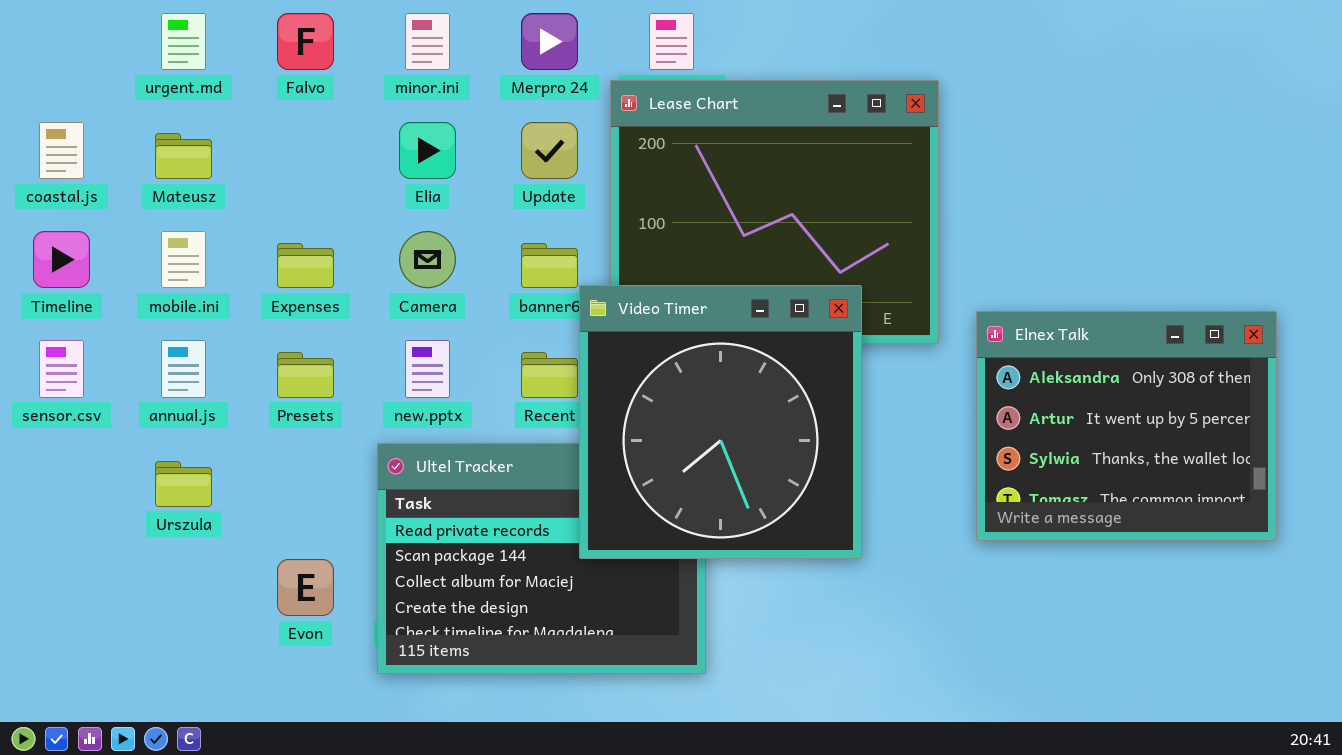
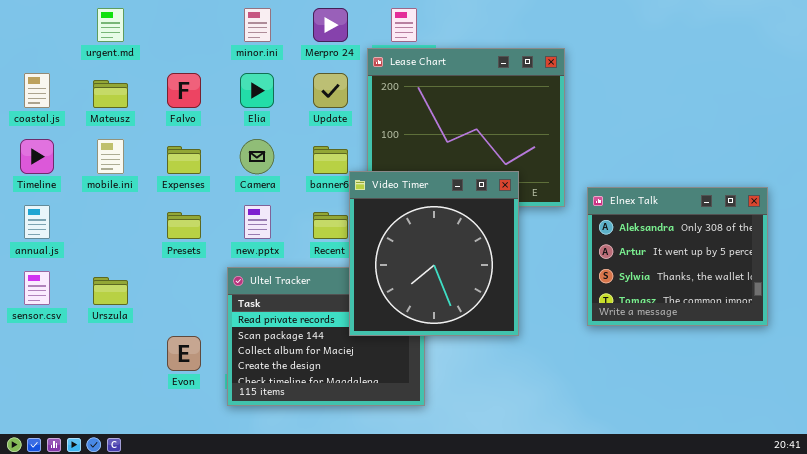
Falvo: [277,13,334,70] -> [167,73,201,108], moved
sensor.csv: [39,340,84,398] -> [24,271,50,305], moved
annual.js: [161,340,206,398] -> [24,205,50,239], moved

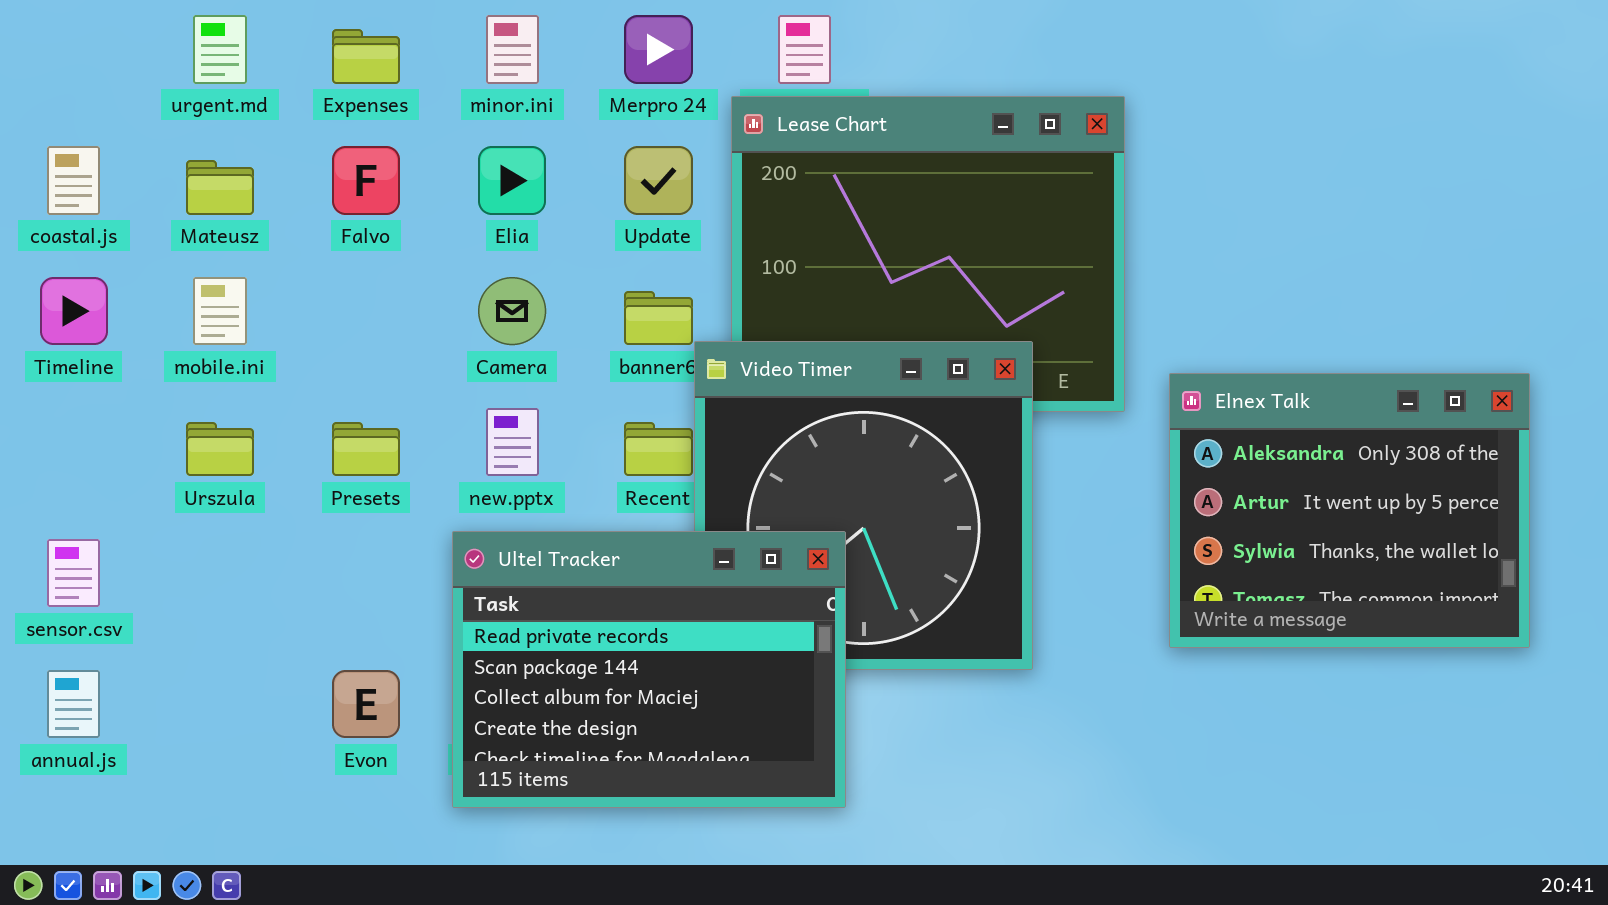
Expenses: [167,146,201,174] -> [332,29,400,84], moved
annual.js: [24,205,50,239] -> [47,670,100,738], moved
Ultel Tracker: [227,267,425,406] -> [452,531,846,808], raised
Urszula: [93,277,128,305] -> [186,422,254,476], moved

